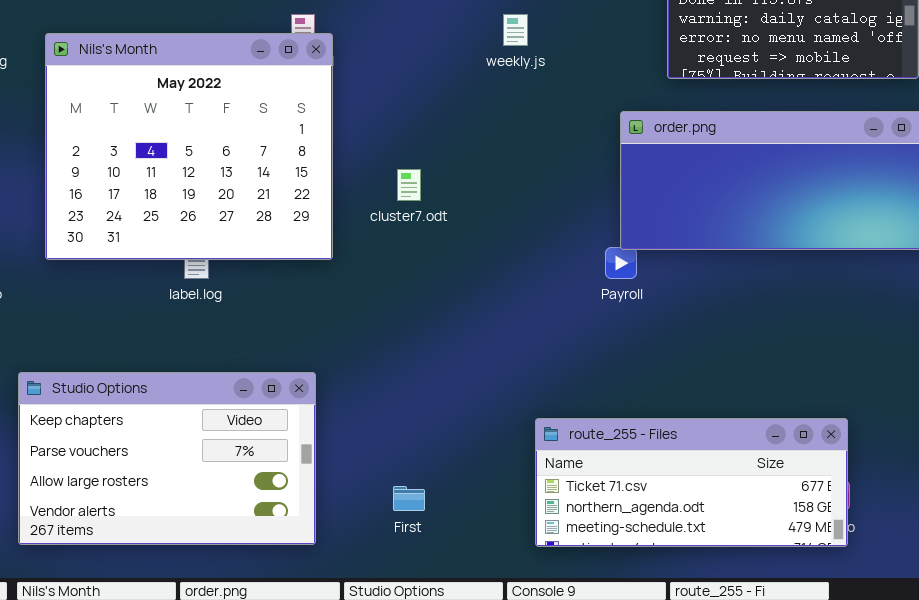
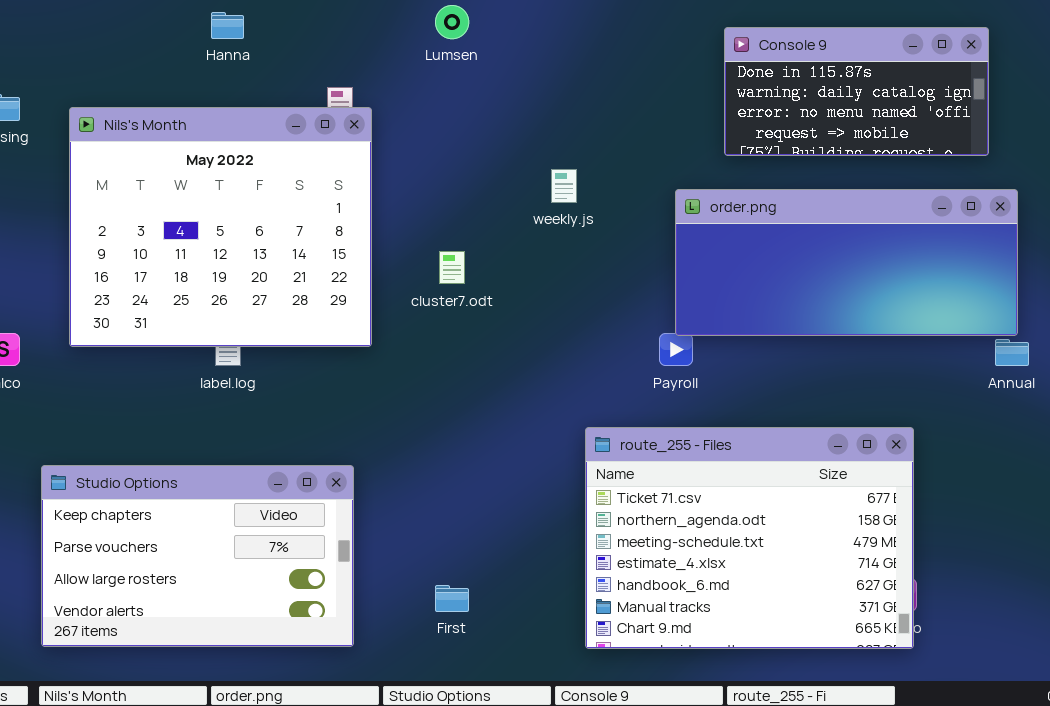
weekly.js: [503,14,528,46] -> [551,169,577,203], moved
route_255 - Files: [535,418,848,547] -> [585,427,914,649], resized

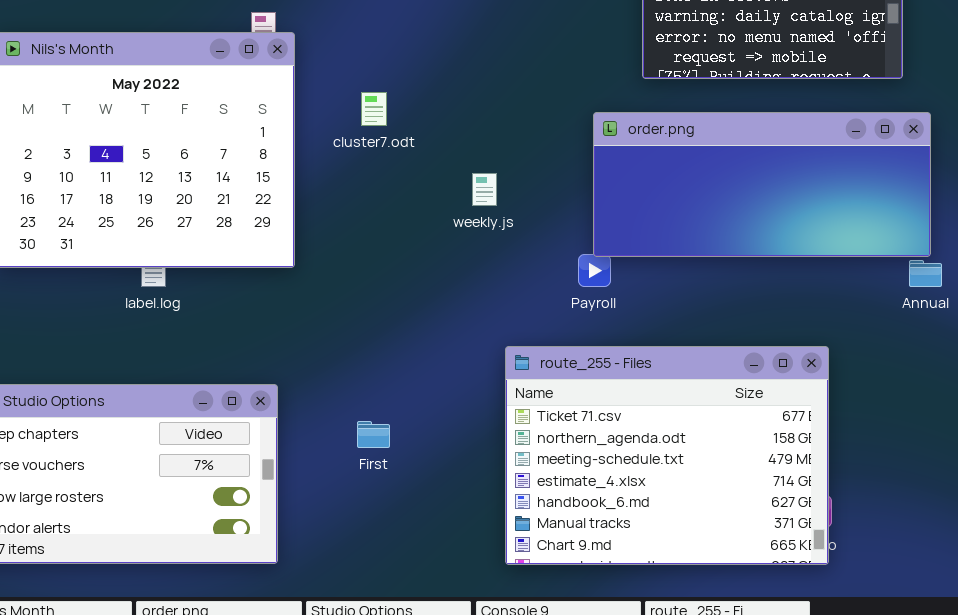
weekly.js: [551,169,577,203] -> [472,173,497,206], moved
cluster7.odt: [439,251,465,284] -> [361,92,387,126], moved
First: [435,585,469,612] -> [357,421,390,448], moved

